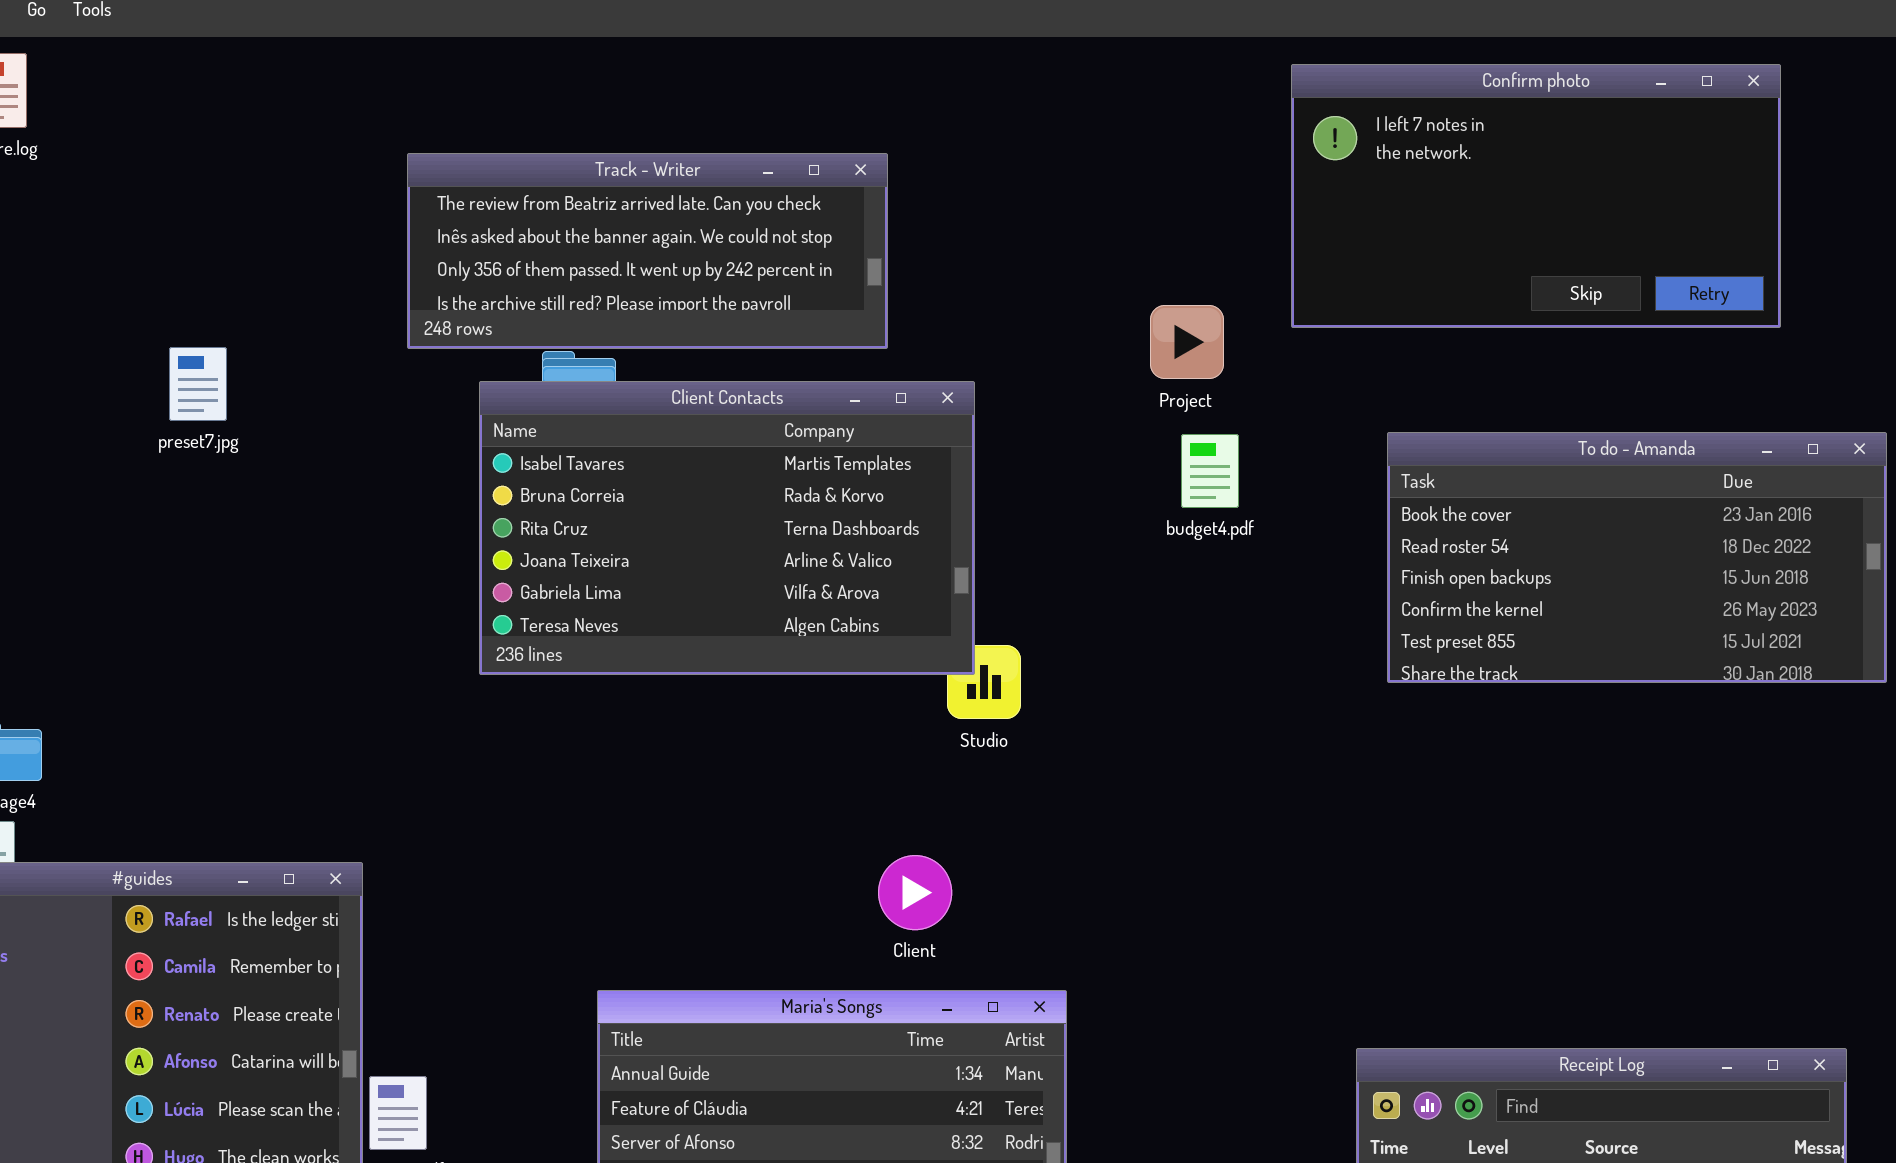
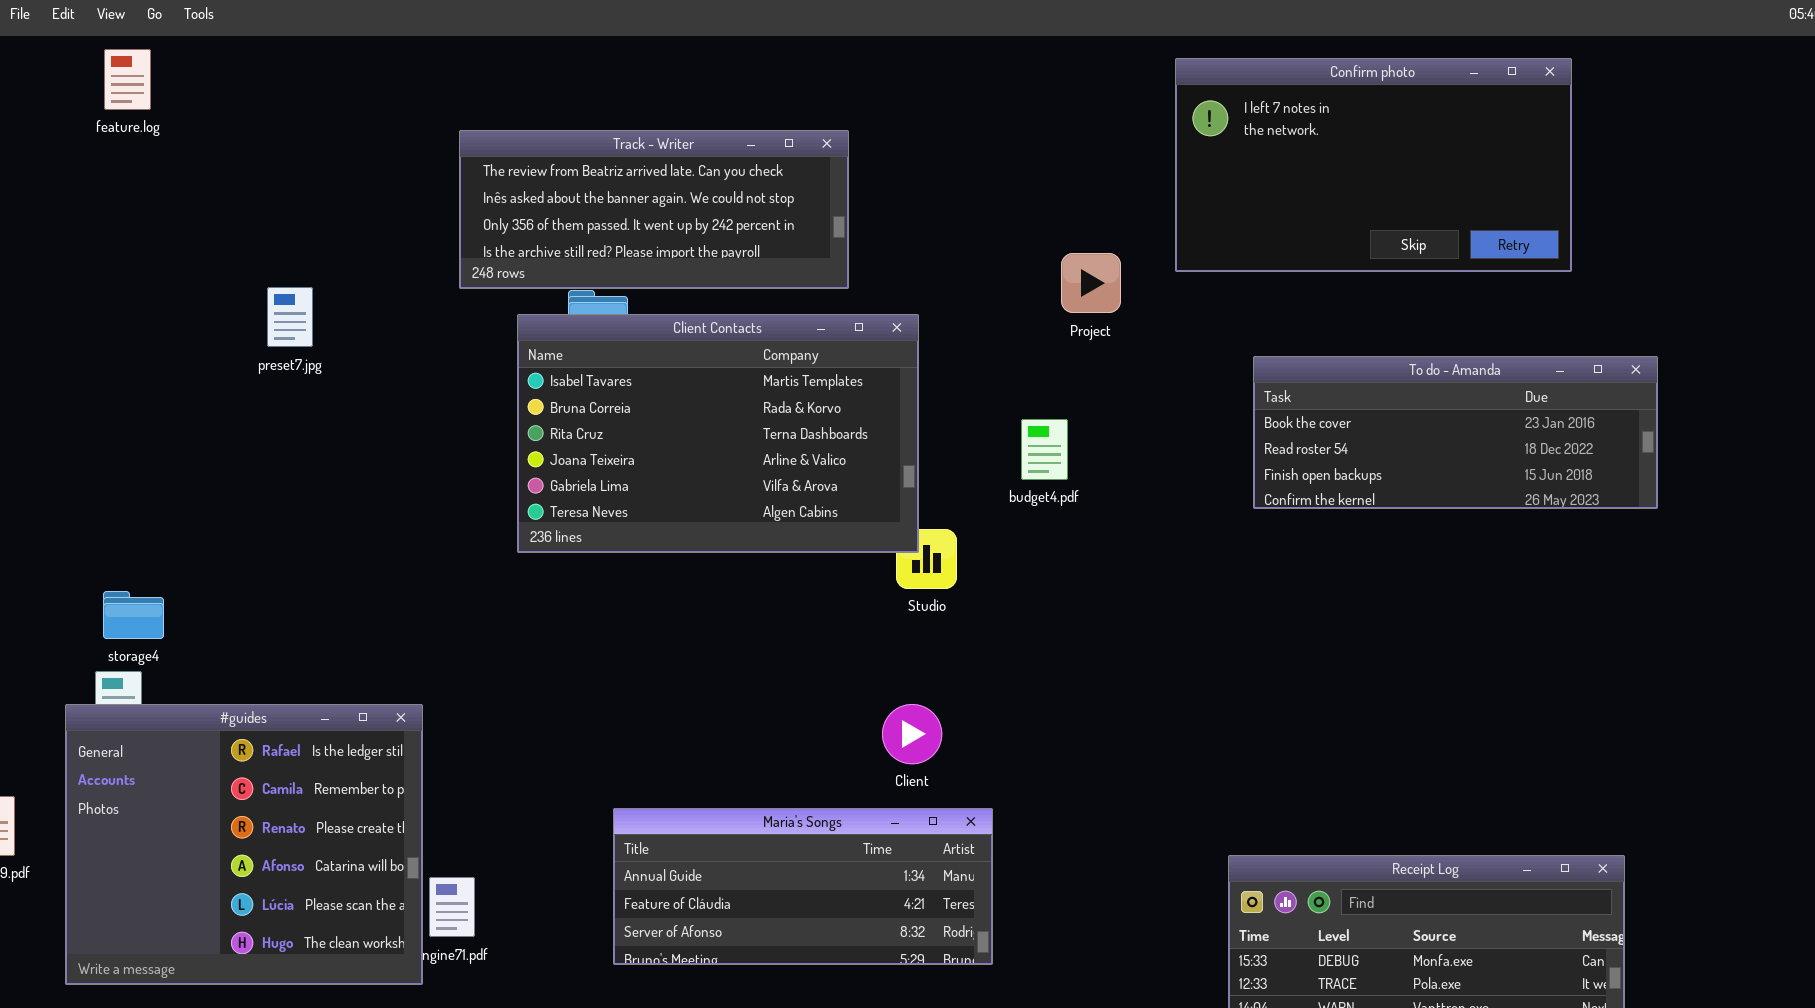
To do - Amanda: [1387,432,1887,683] -> [1253,356,1658,509], resized
budget4.pdf: [1181,434,1239,508] -> [1021,419,1068,480], moved
Client: [878,855,952,930] -> [882,704,942,764], moved

